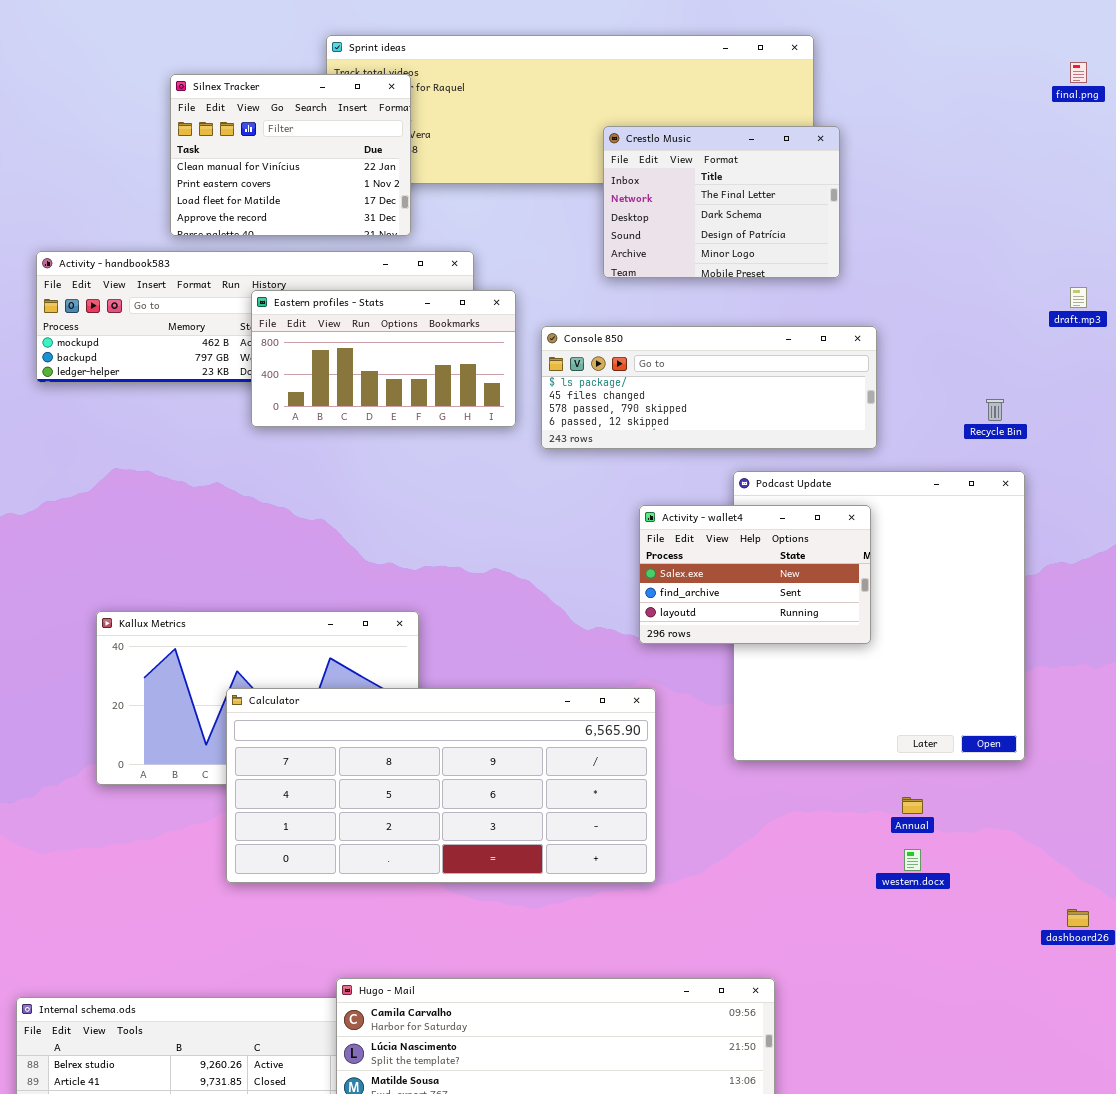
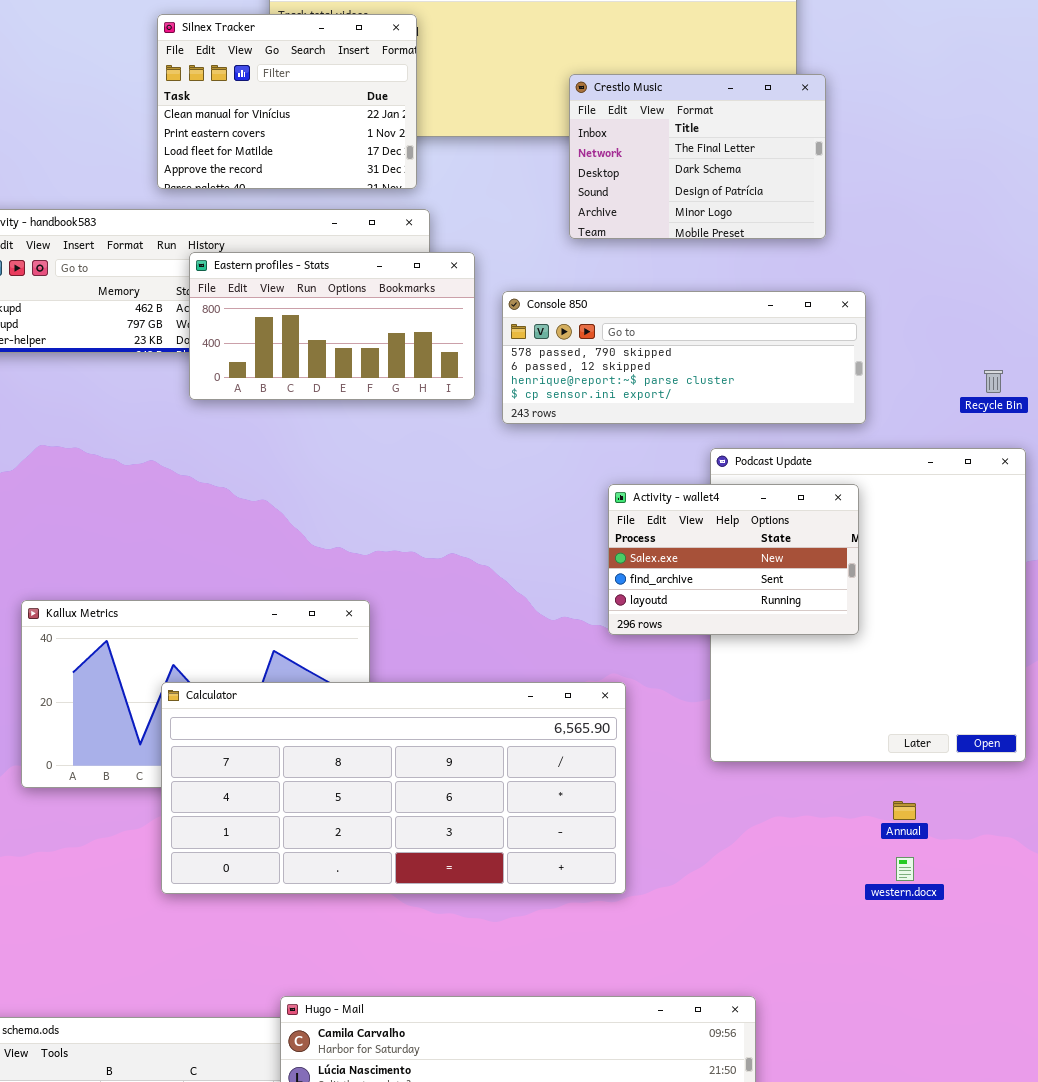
Silnex Tracker: [170,74,411,236] -> [157,14,417,189], moved
Console 850: [541,326,877,449] -> [502,291,866,424], scrolled down 2 rows

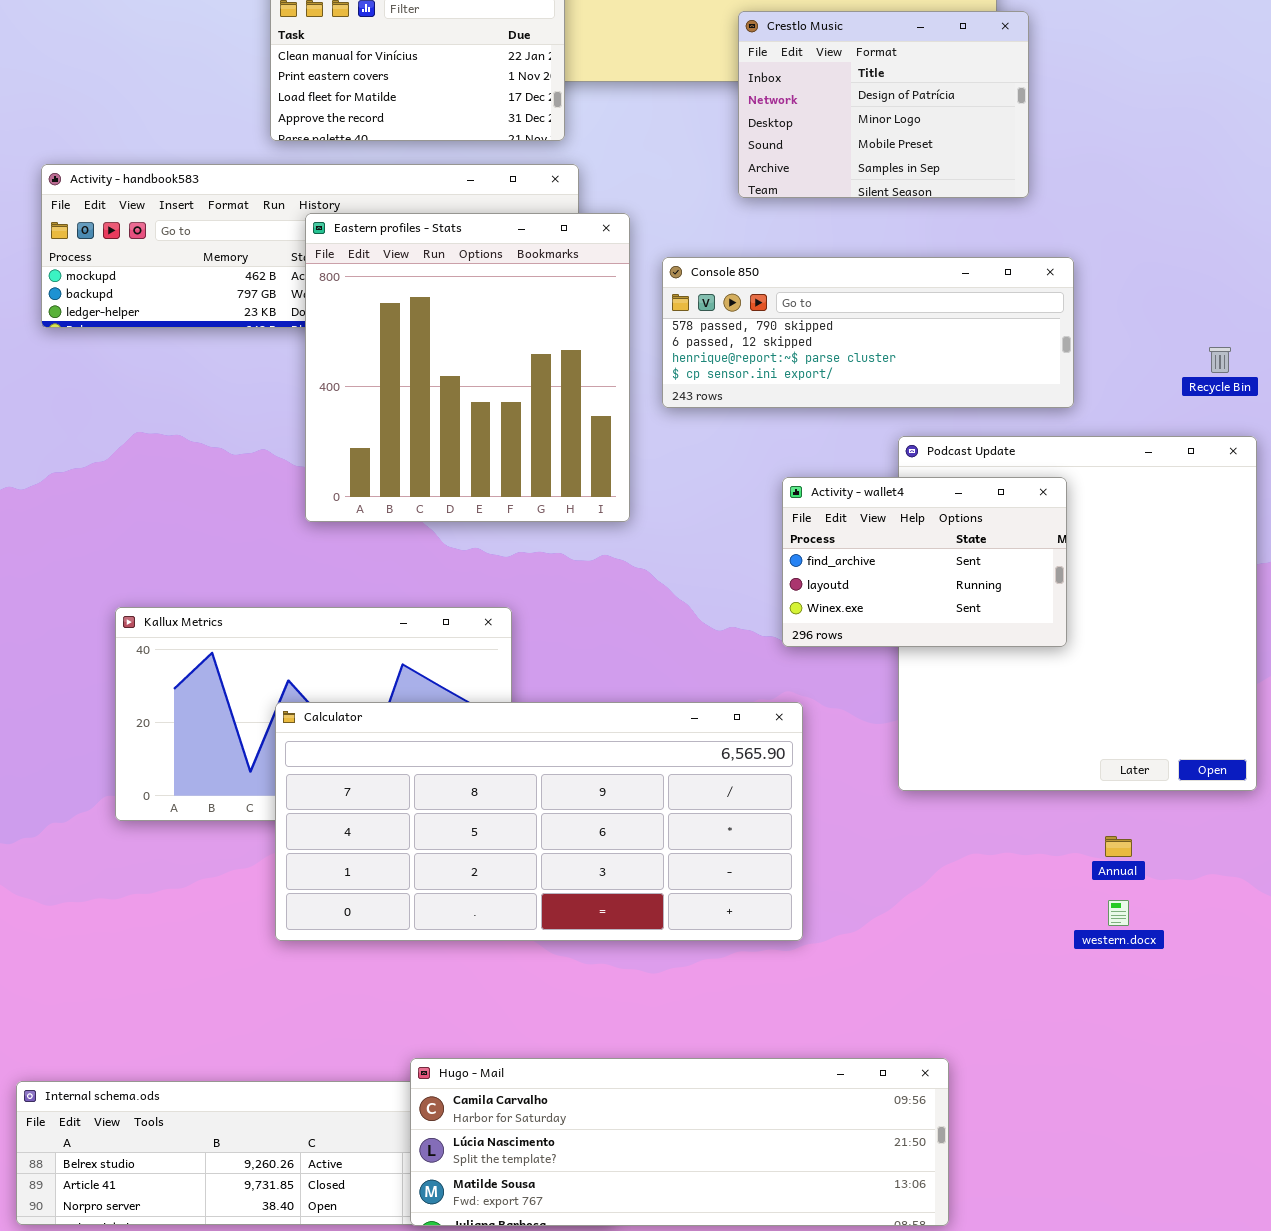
Crestlo Music: [569,74,826,239] -> [738,11,1029,198], scrolled down 2 rows
Eastern profiles - Stats: [189,252,475,400] -> [305,213,630,522], resized
Activity - wallet4: [608,484,859,635] -> [782,477,1067,647], scrolled down 1 row

